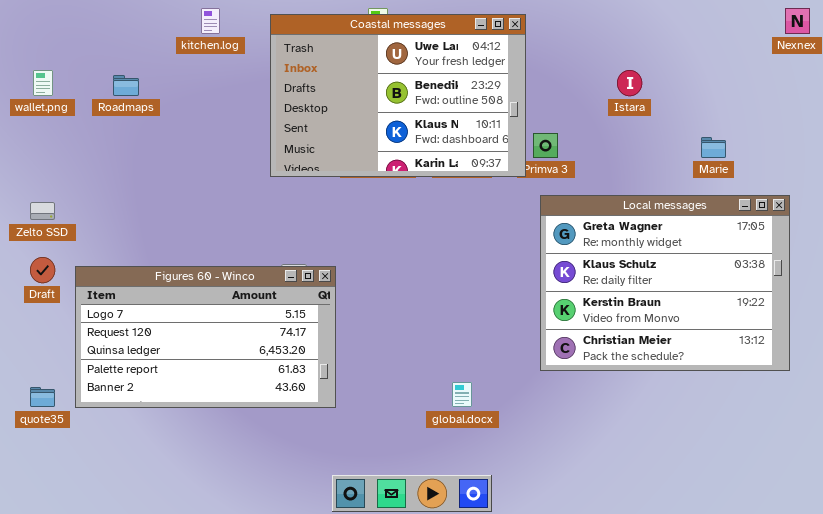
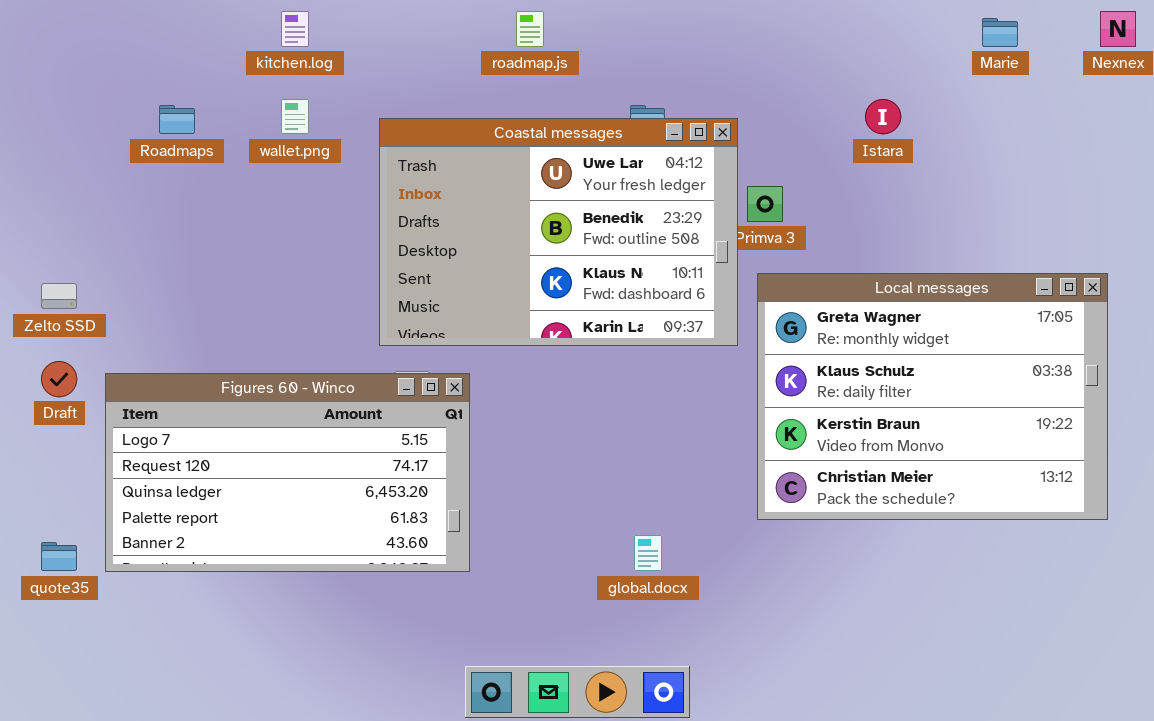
Coastal messages: [270,14,526,177] -> [379,118,738,346], moved
wallet.png: [33,70,53,96] -> [281,99,309,134], moved
Marie: [701,137,726,158] -> [982,18,1018,47], moved

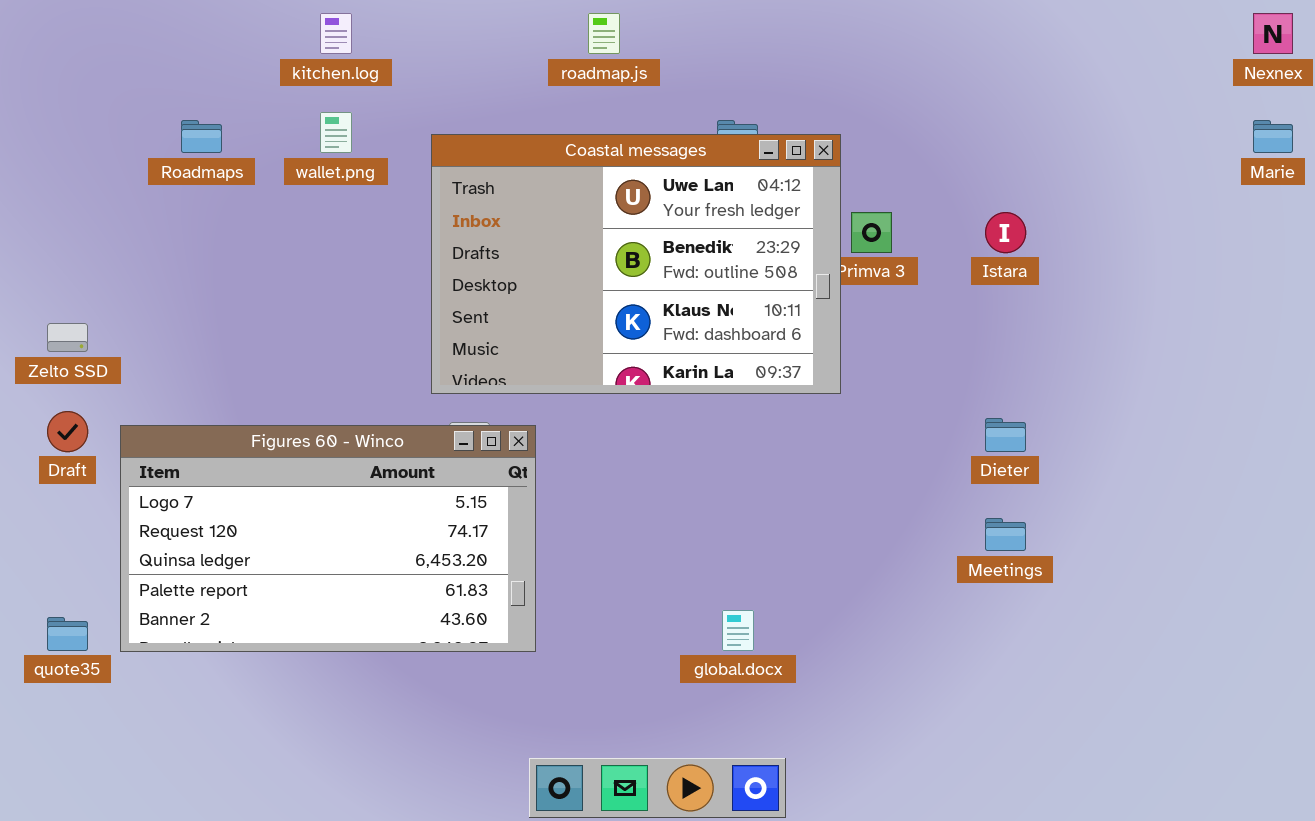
Marie: [982,18,1018,47] -> [1253,120,1293,153], moved
Istara: [865,99,901,134] -> [985,212,1026,253], moved
Local messages: [757,273,1108,520] -> none, closed

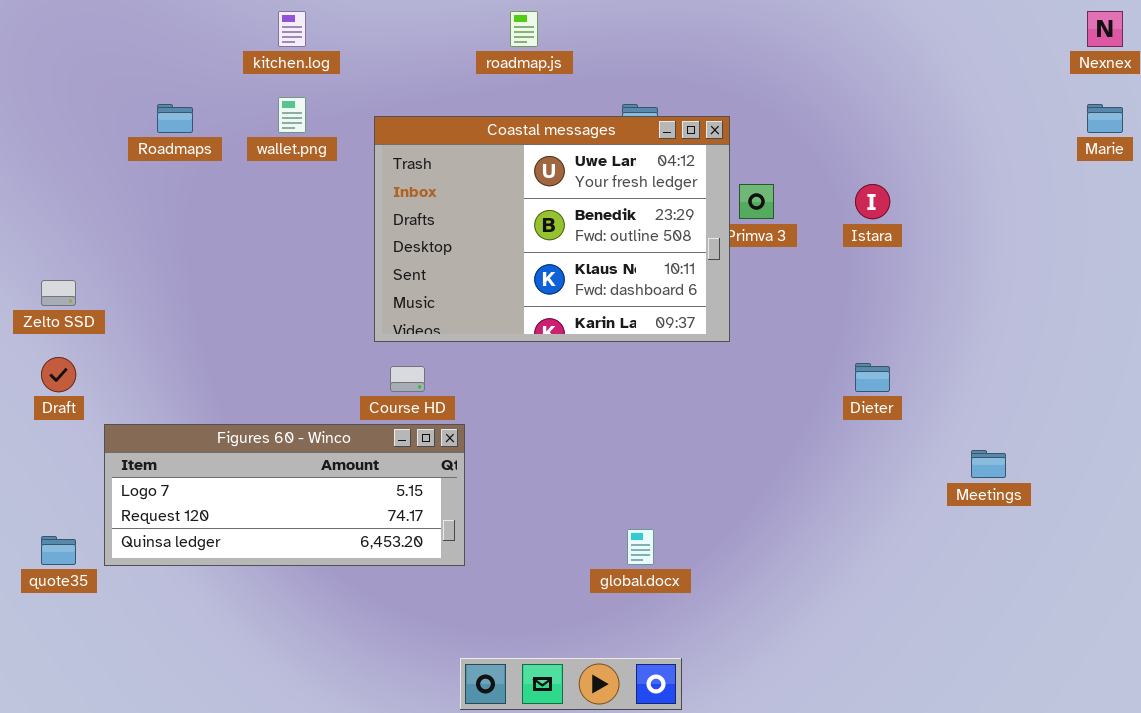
Figures 60 - Winco: [120,425,536,652] -> [104,424,465,566], resized
Meetings: [985,518,1026,551] -> [971,450,1006,478], moved

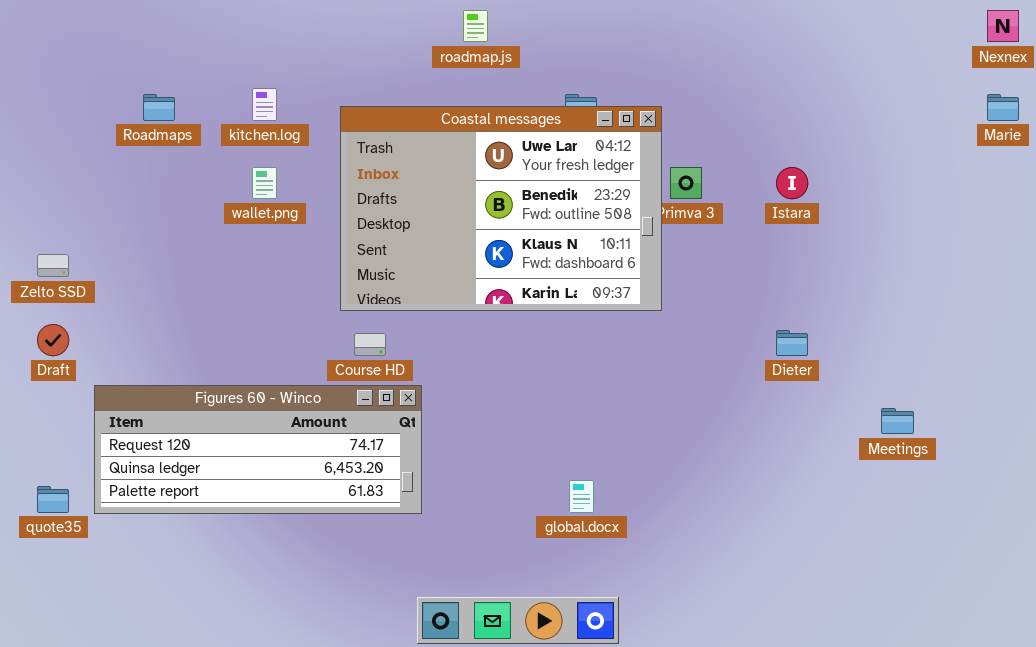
kitchen.log: [278,11,306,47] -> [252,88,277,121], moved
wallet.png: [278,97,306,133] -> [252,167,277,199], moved
Figures 60 - Winco: [104,424,465,566] -> [94,385,422,514], scrolled down 1 row

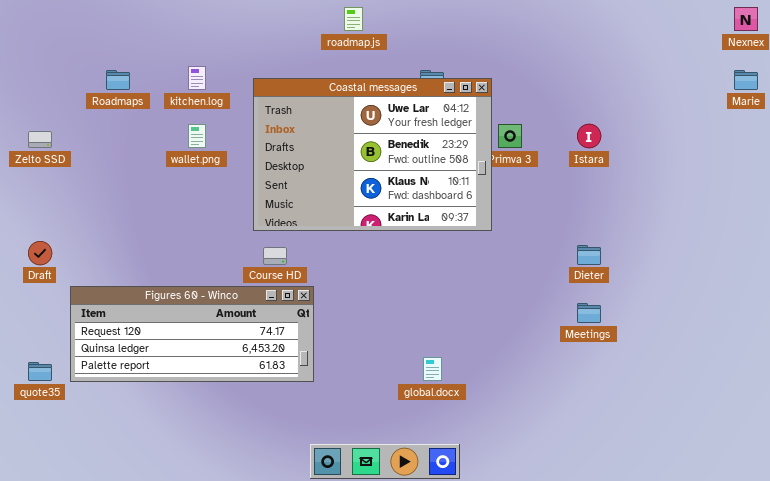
Zelto SSD: [37,254,69,277] -> [28,131,52,148], moved
Meetings: [881,408,914,434] -> [577,303,601,323], moved

